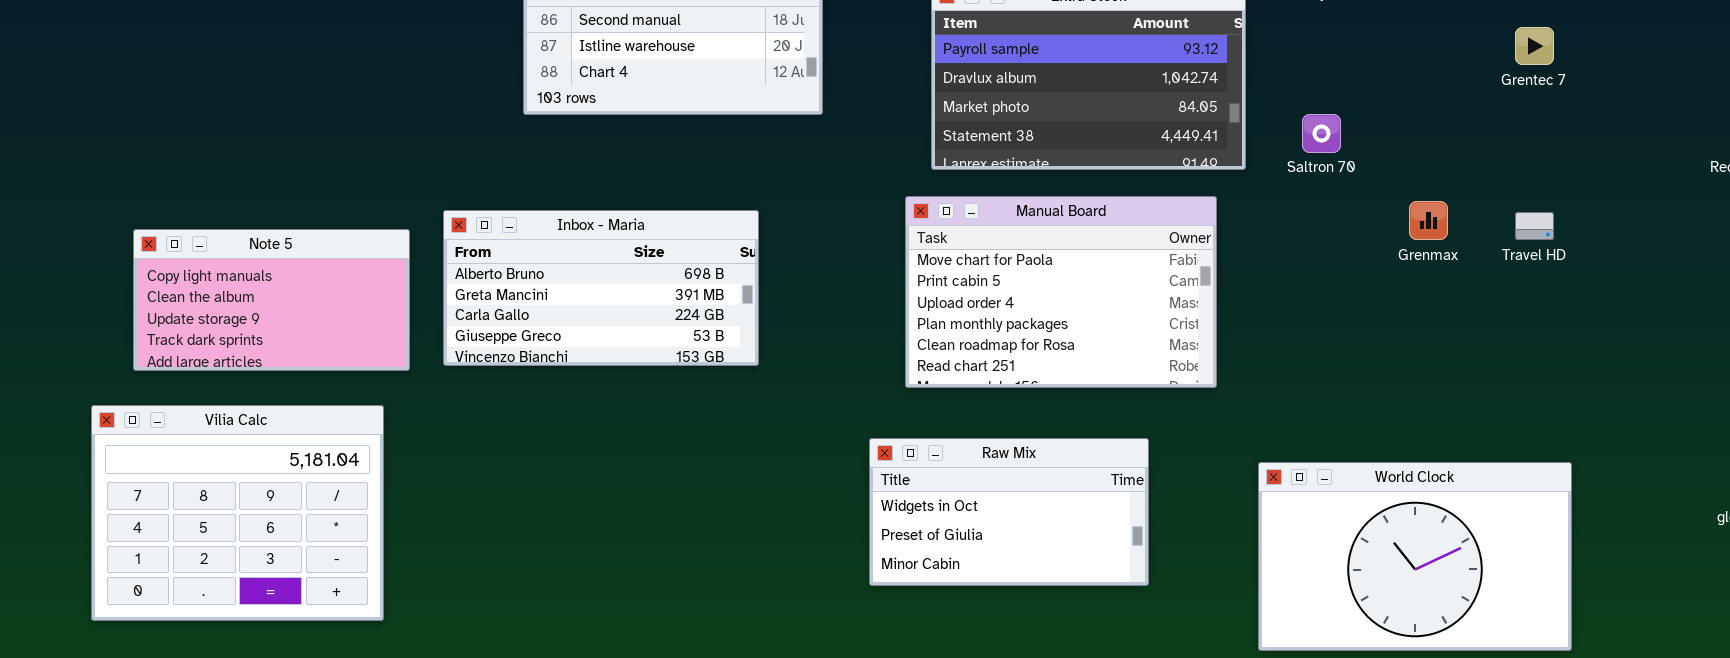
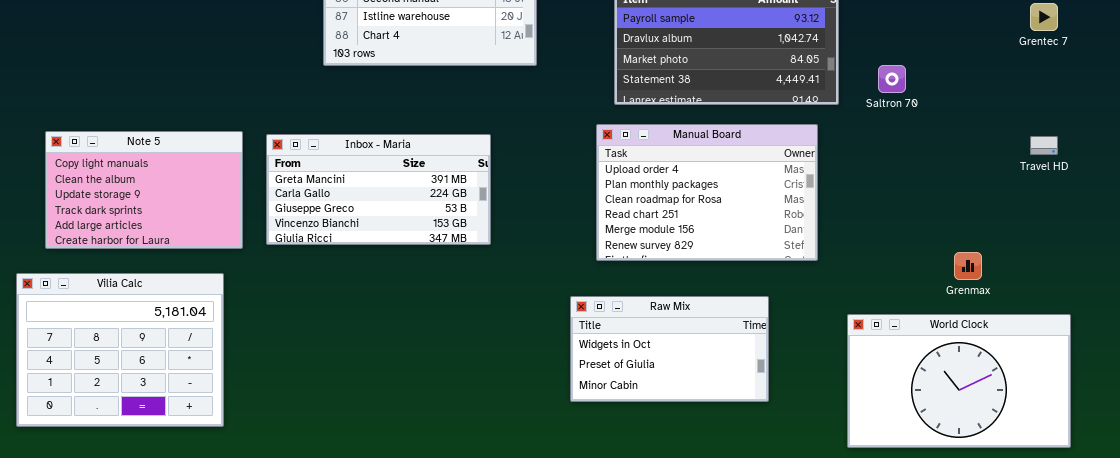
Manual Board: [905,196,1217,388] -> [596,124,818,261], scrolled down 2 rows
Grenmax: [1409,201,1448,240] -> [954,252,982,280], moved
Inbox - Maria: [443,210,759,366] -> [266,134,491,245], scrolled down 1 row
Note 5: [133,229,410,371] -> [45,131,243,249], resized

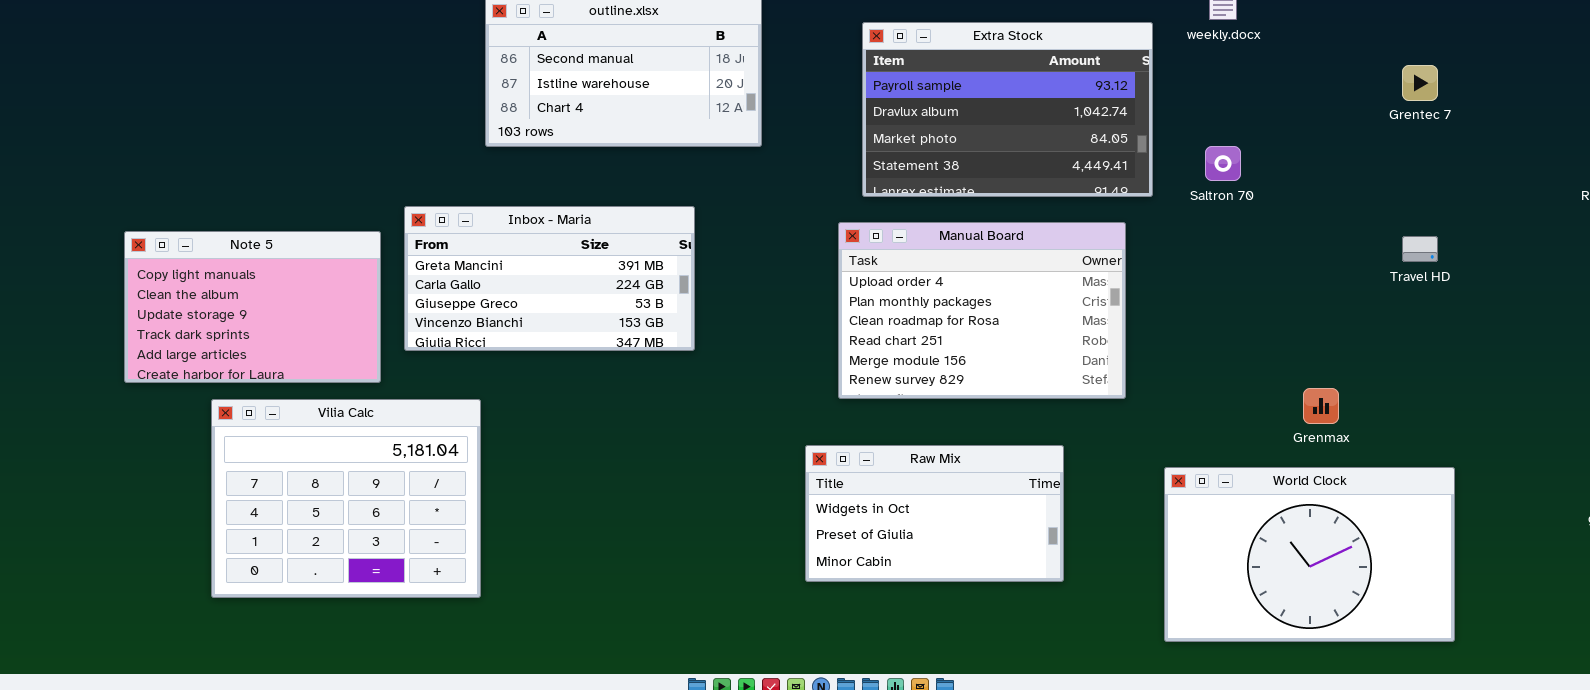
Inbox - Maria: [266,134,491,245] -> [404,206,695,351], moved
Vilia Calc: [16,273,224,427] -> [211,399,481,598], moved

